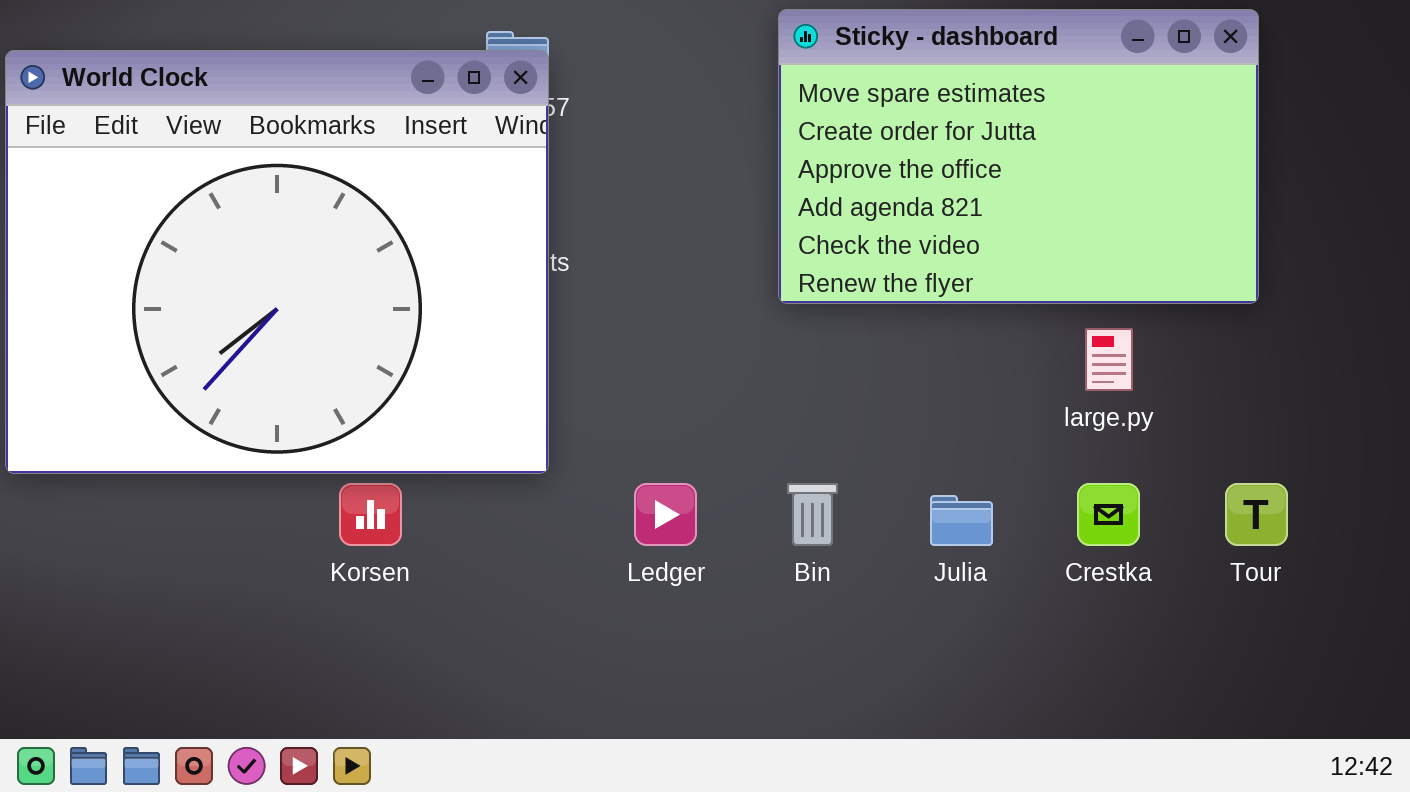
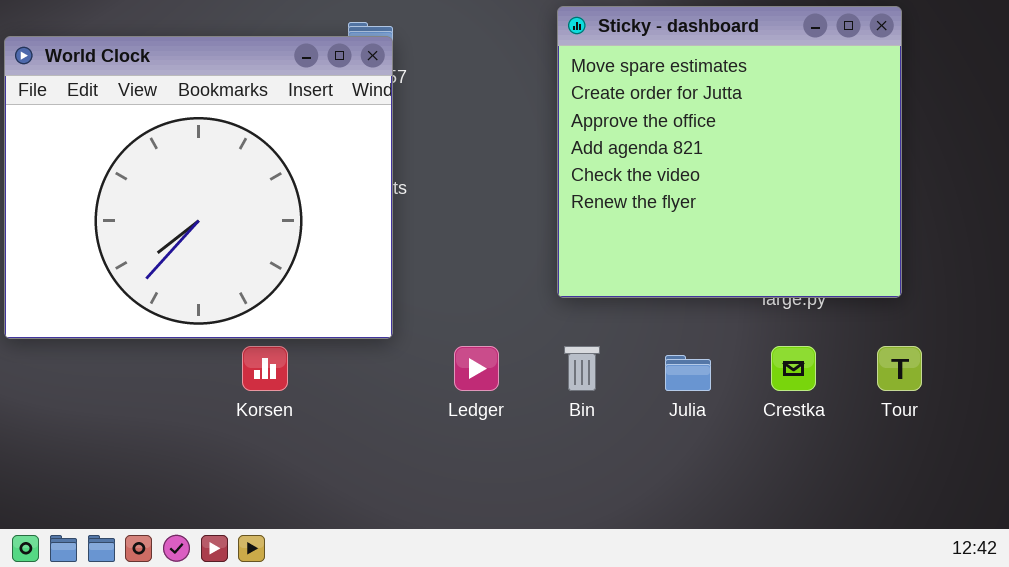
Sticky - dashboard: [778,9,1259,304] -> [557,6,902,298], resized

